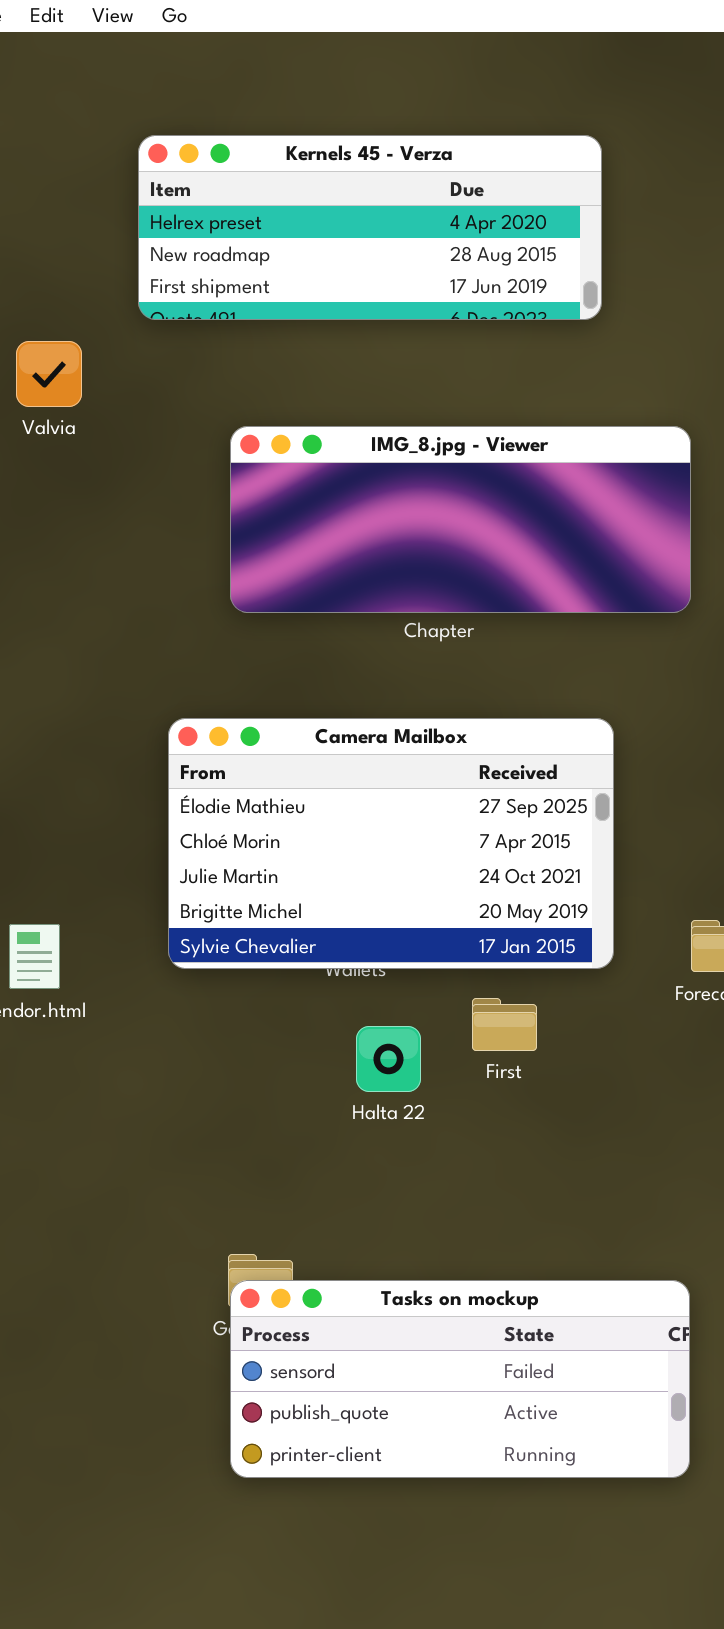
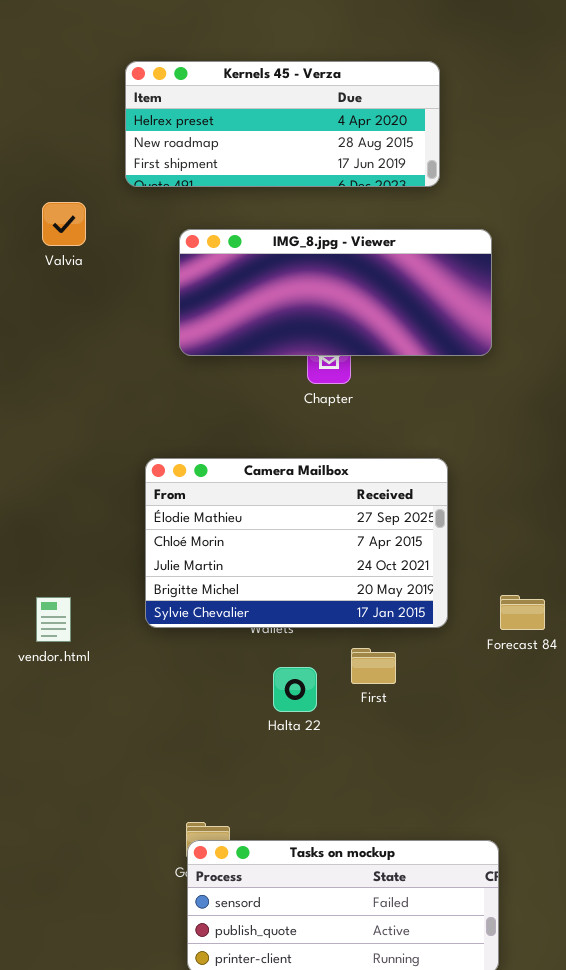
IMG_8.jpg - Viewer: [230,426,691,613] -> [179,229,492,356], moved

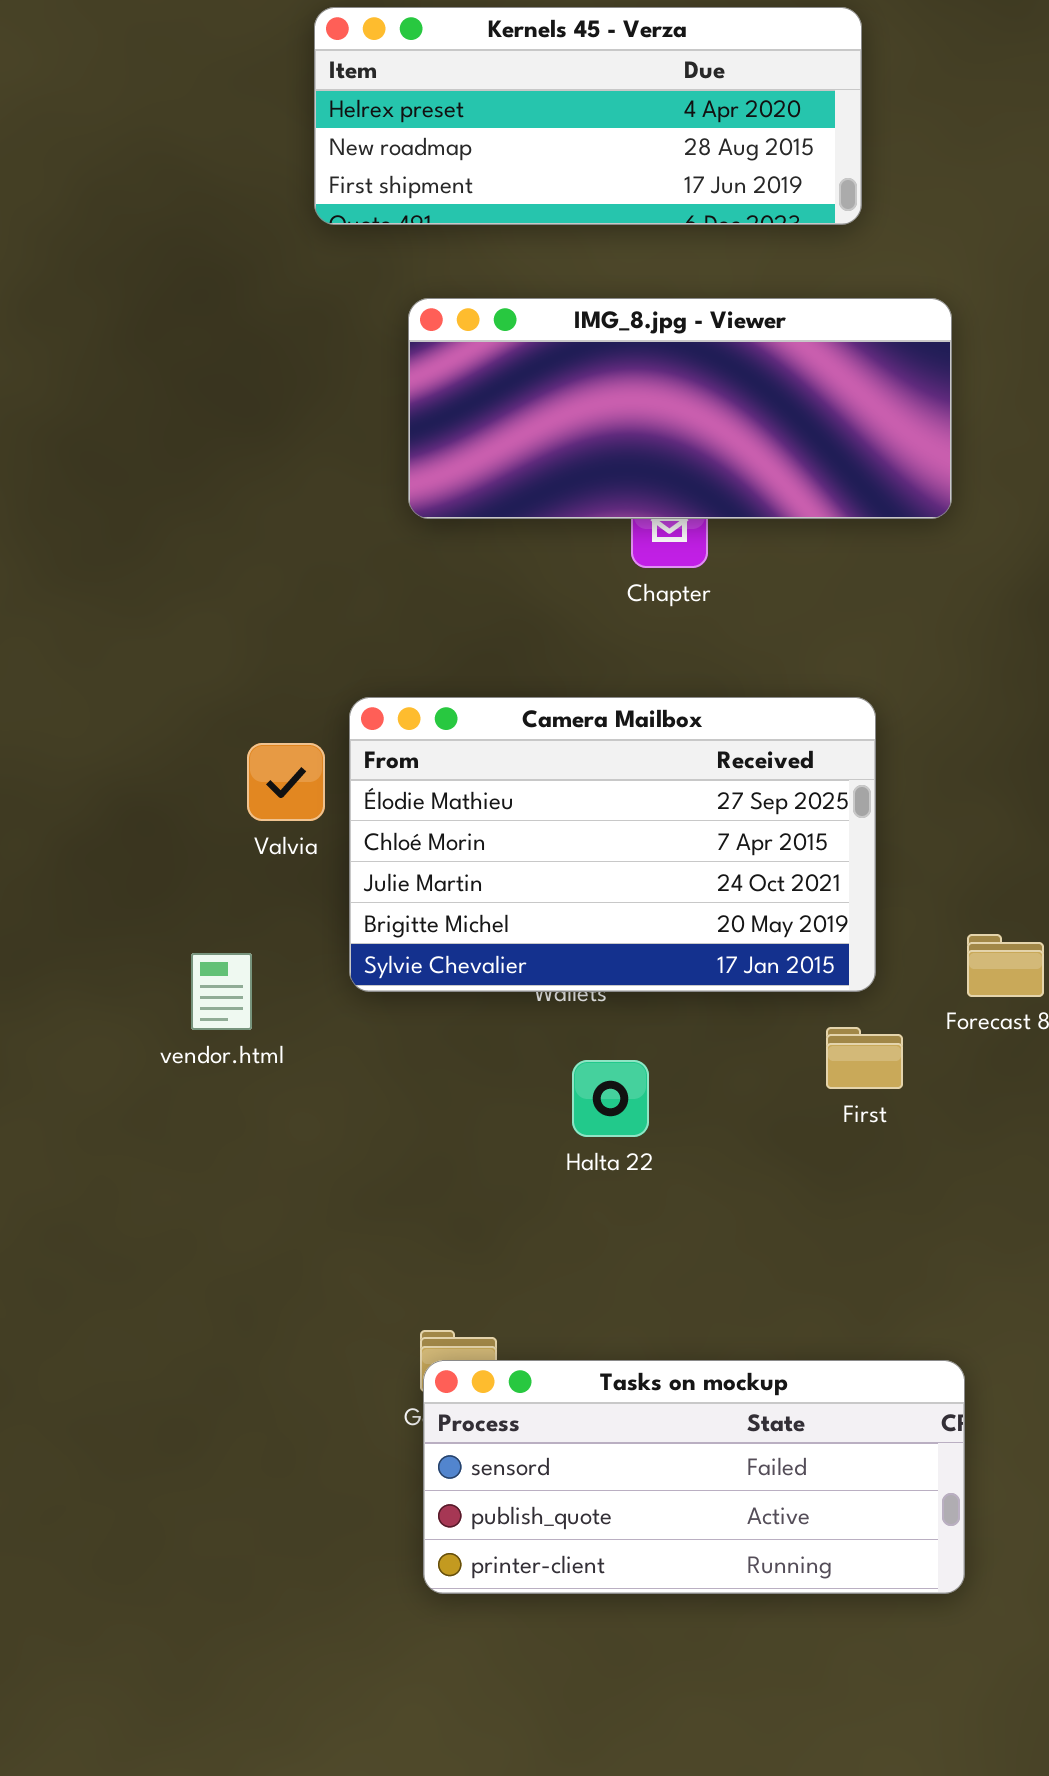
Valvia: [42,202,86,246] -> [247,743,325,821], moved
vendor.html: [36,597,71,642] -> [191,953,252,1030], moved
First: [351,648,396,684] -> [826,1027,903,1089], moved

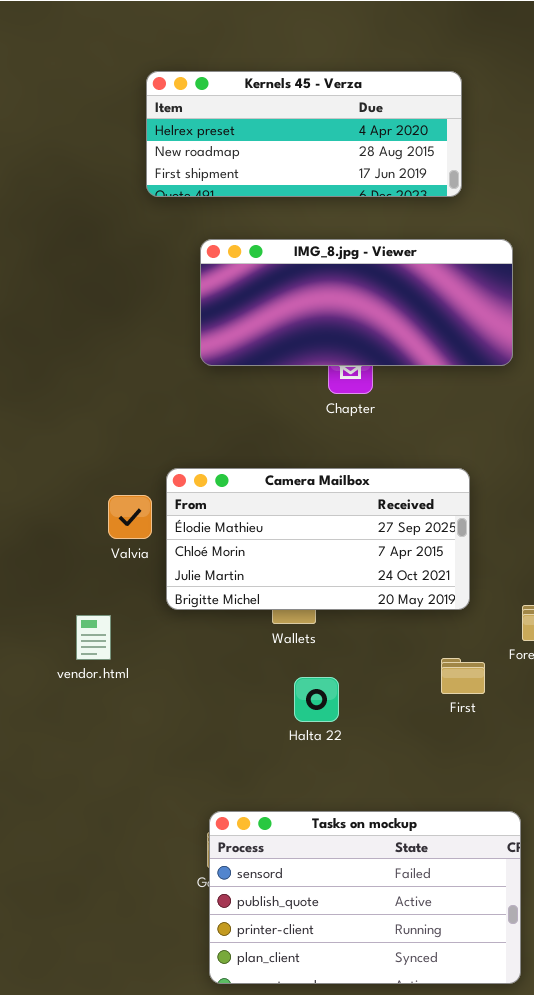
Camera Mailbox: [349,697,876,992] -> [166,468,470,610], resized
Tasks on mockup: [423,1360,965,1594] -> [209,811,521,984], resized

